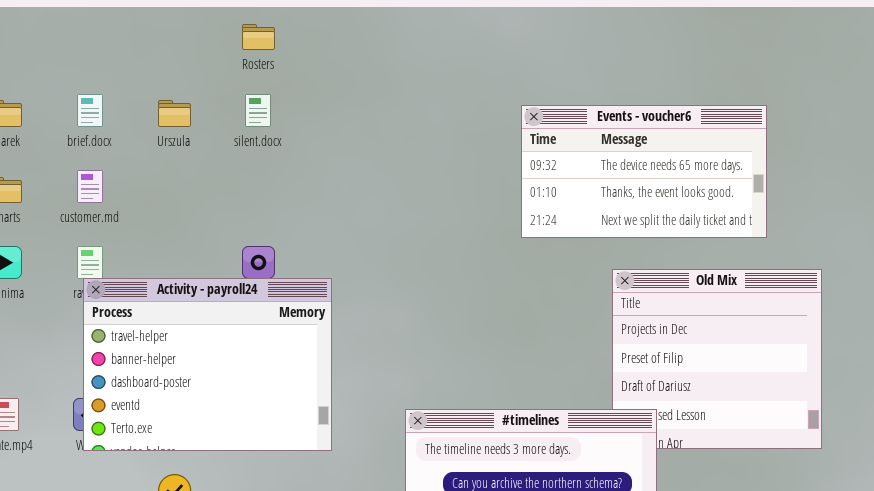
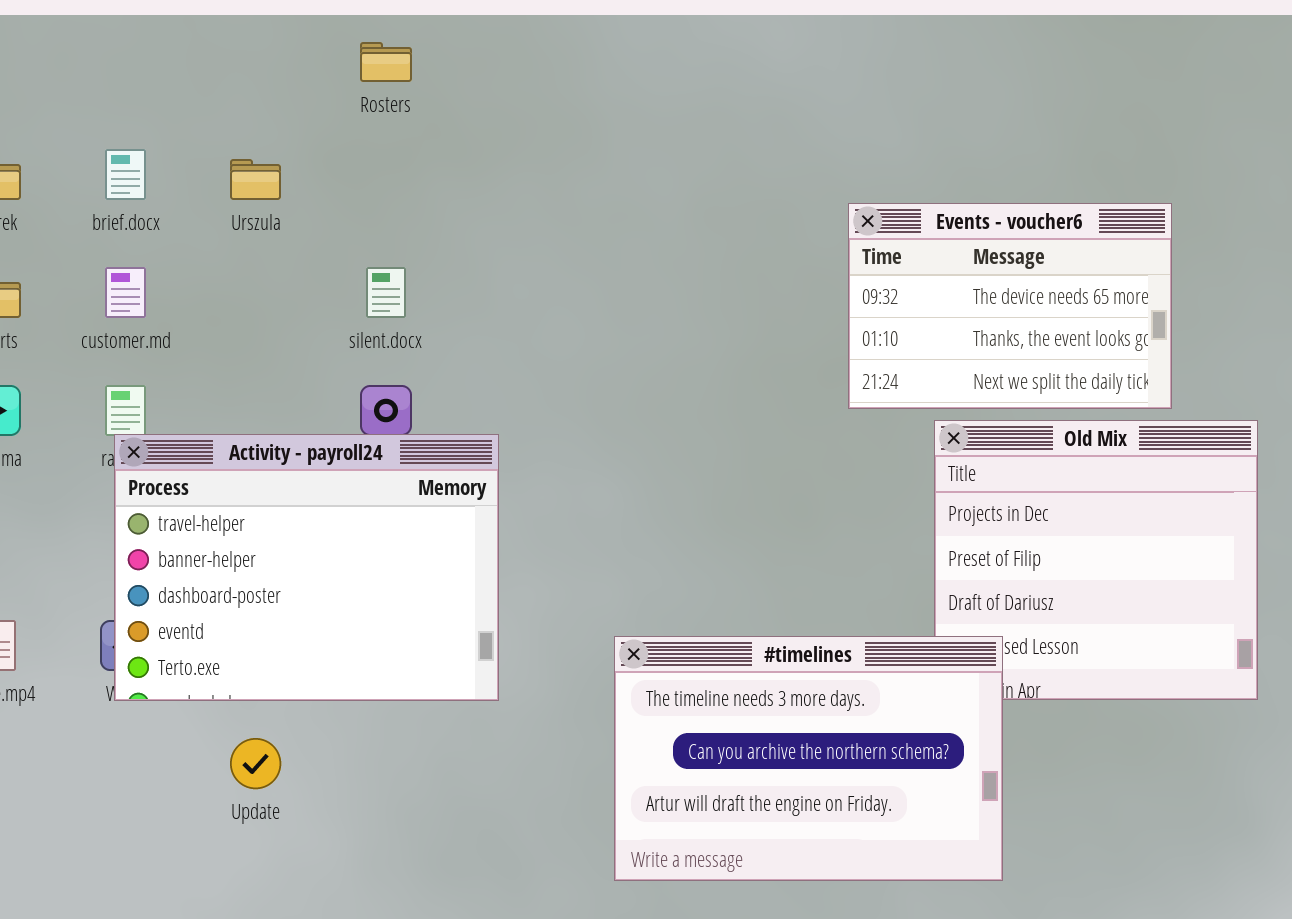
silent.docx: [245,94,271,127] -> [366,267,406,318], moved
Events - voucher6: [521,105,767,238] -> [848,203,1172,409], moved, resized

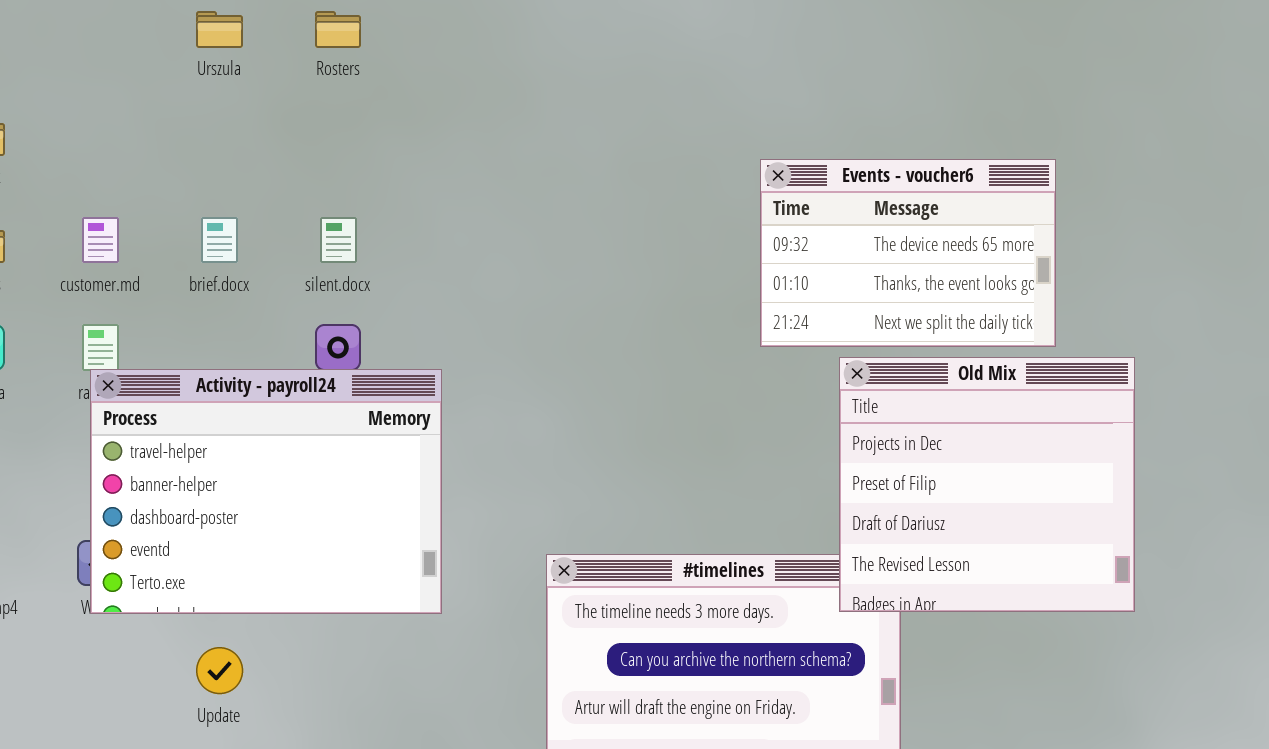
brief.docx: [105,149,146,200] -> [201,217,238,263], moved
Urszula: [230,159,281,200] -> [196,11,243,48], moved
Old Mix: [934,420,1258,700] -> [839,357,1135,612], raised

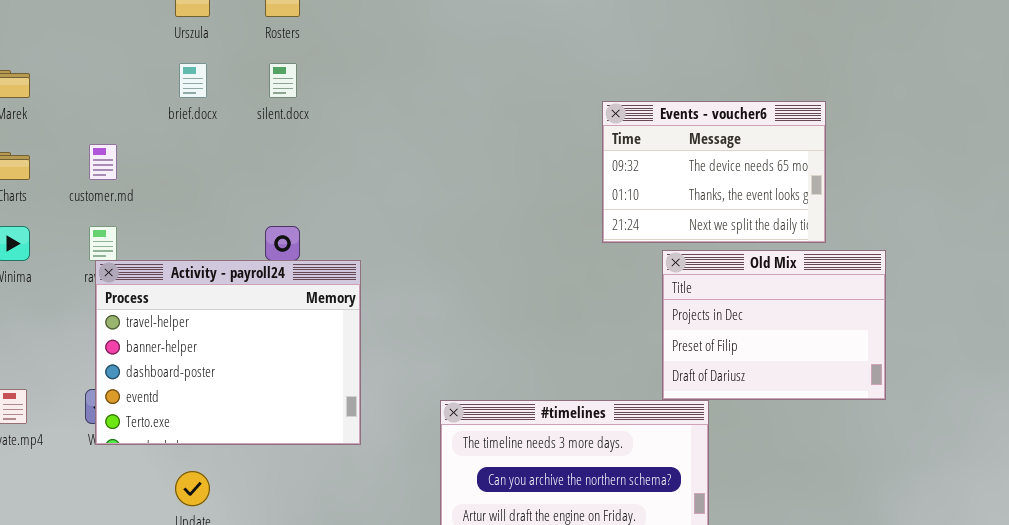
brief.docx: [201,217,238,263] -> [179,63,207,98], moved
silent.docx: [320,217,357,263] -> [269,63,297,98], moved
Old Mix: [839,357,1135,612] -> [662,250,886,400], resized

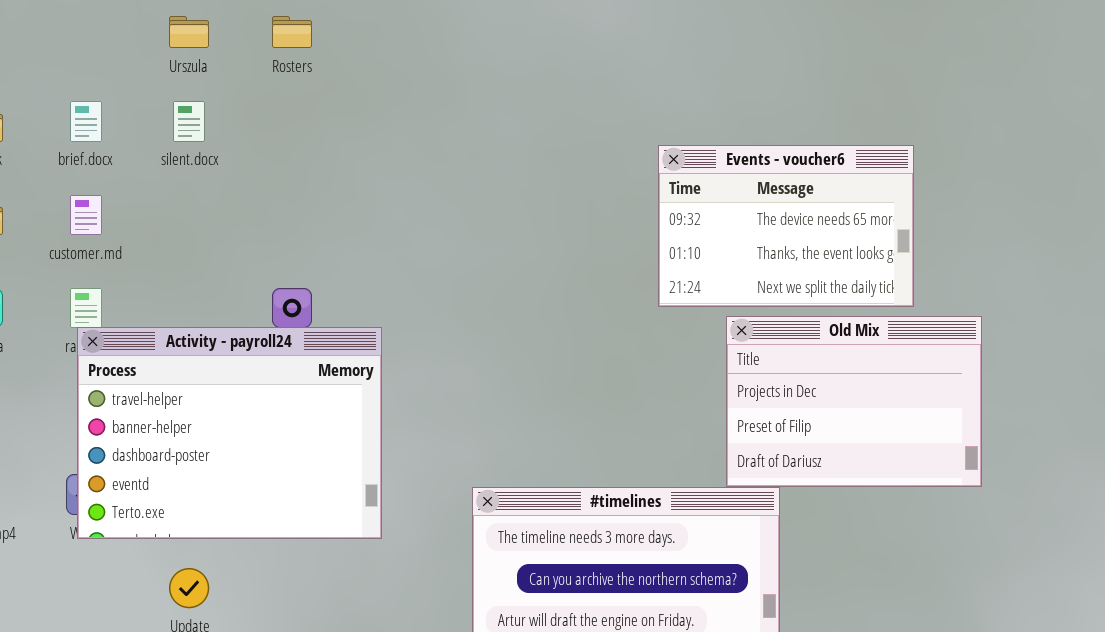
brief.docx: [179,63,207,98] -> [70,101,102,142], moved
silent.docx: [269,63,297,98] -> [173,101,205,142], moved

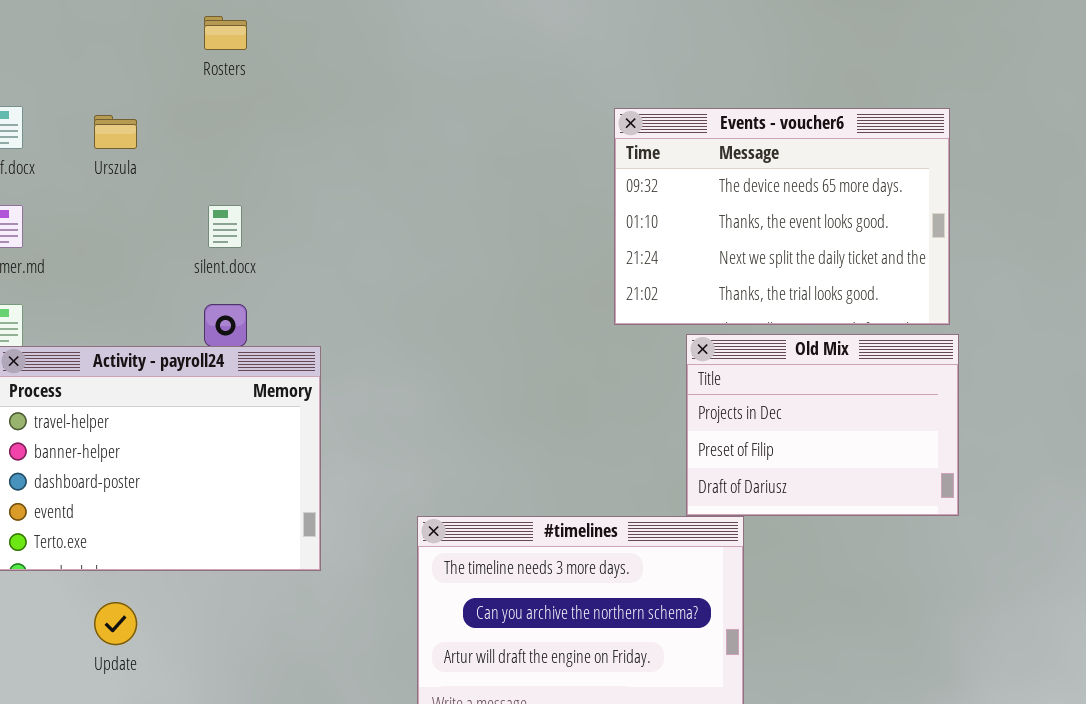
Urszula: [169,16,209,48] -> [94,115,137,149], moved
silent.docx: [173,101,205,142] -> [208,205,242,248], moved
Events - voucher6: [658,145,914,307] -> [614,108,950,325], resized

